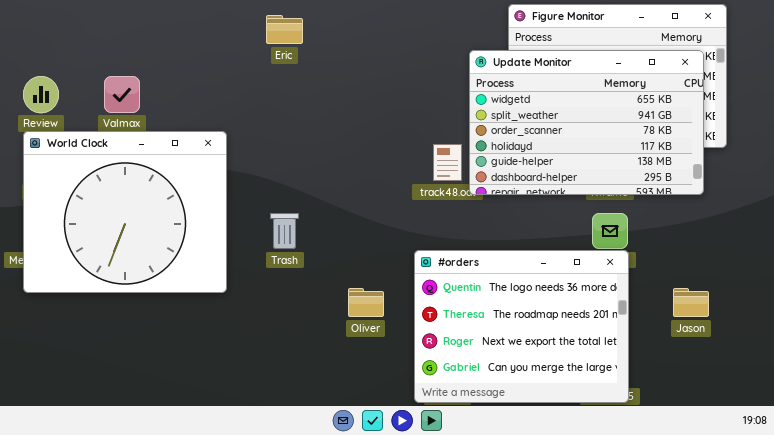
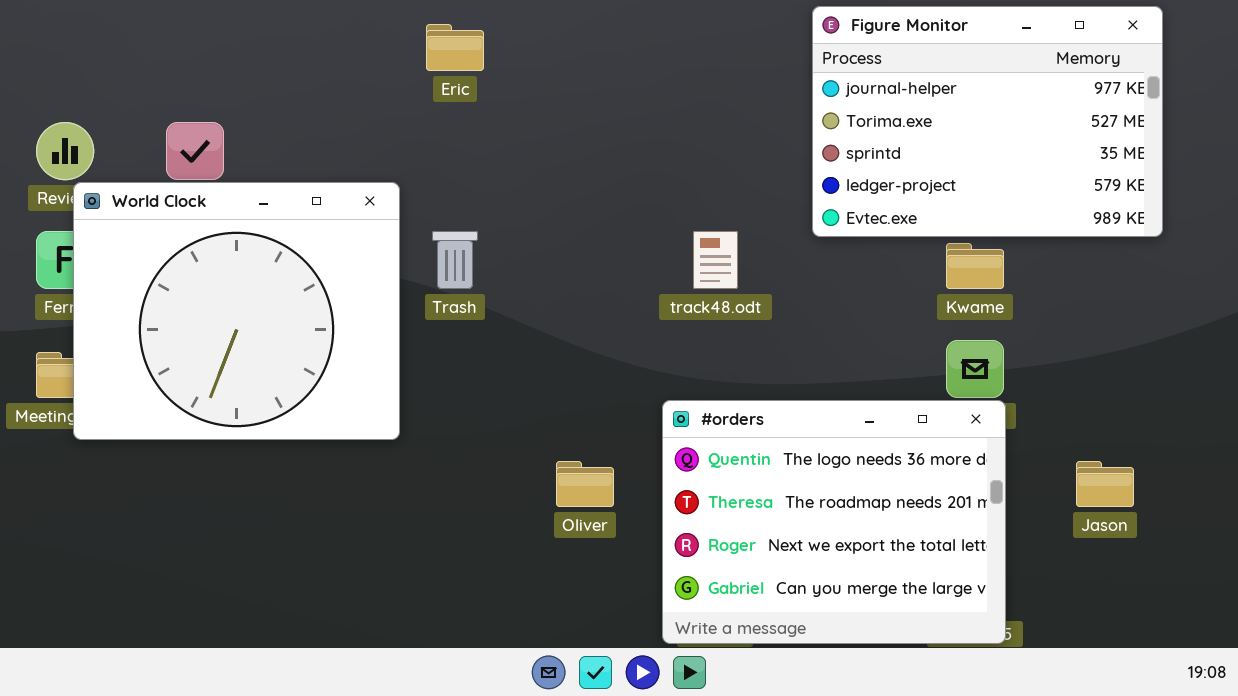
Update Monitor: [469,50,704,195] -> none, closed
World Clock: [23,131,227,293] -> [73,182,400,440], moved
Trash: [270,213,299,249] -> [432,231,478,289], moved

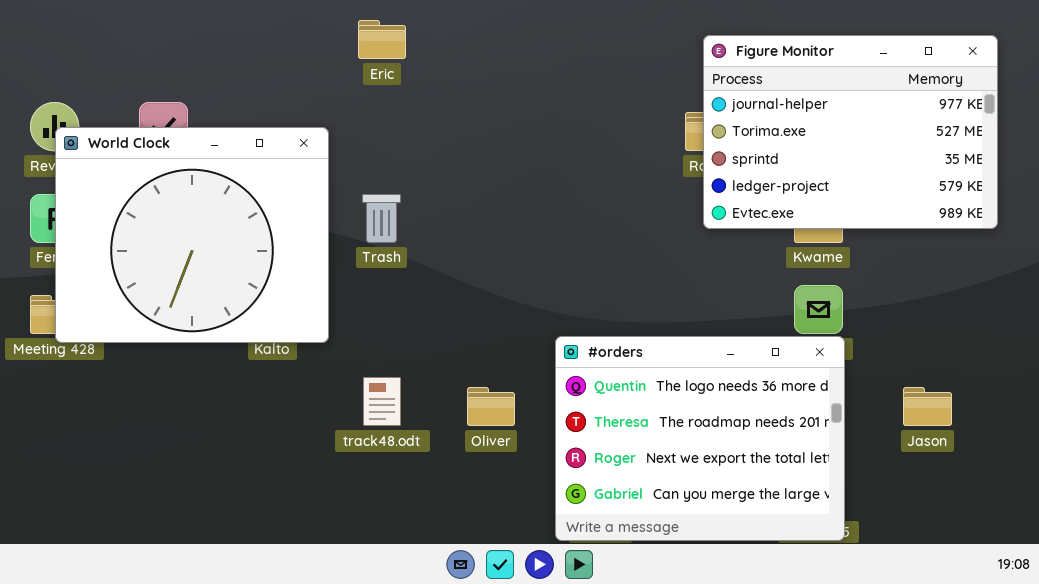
Figure Monitor: [812,6,1163,237] -> [703,35,998,229], moved
World Clock: [73,182,400,440] -> [55,127,329,343], moved
track48.odt: [693,231,738,289] -> [363,377,401,426], moved

